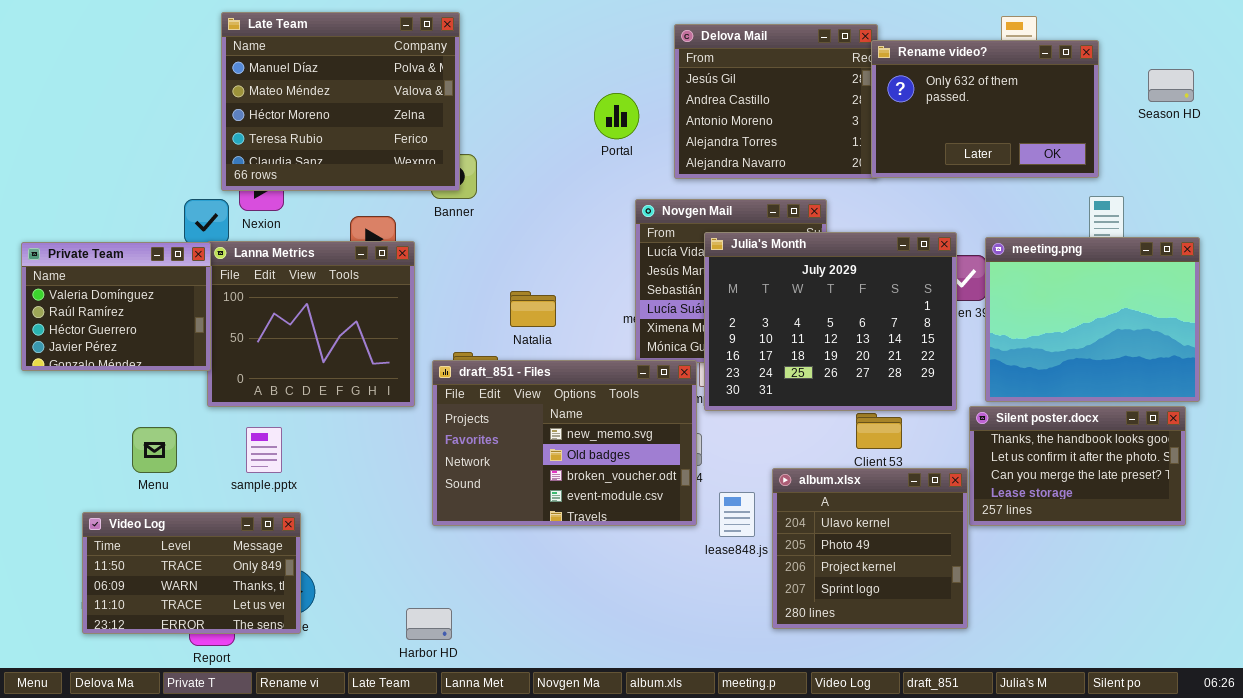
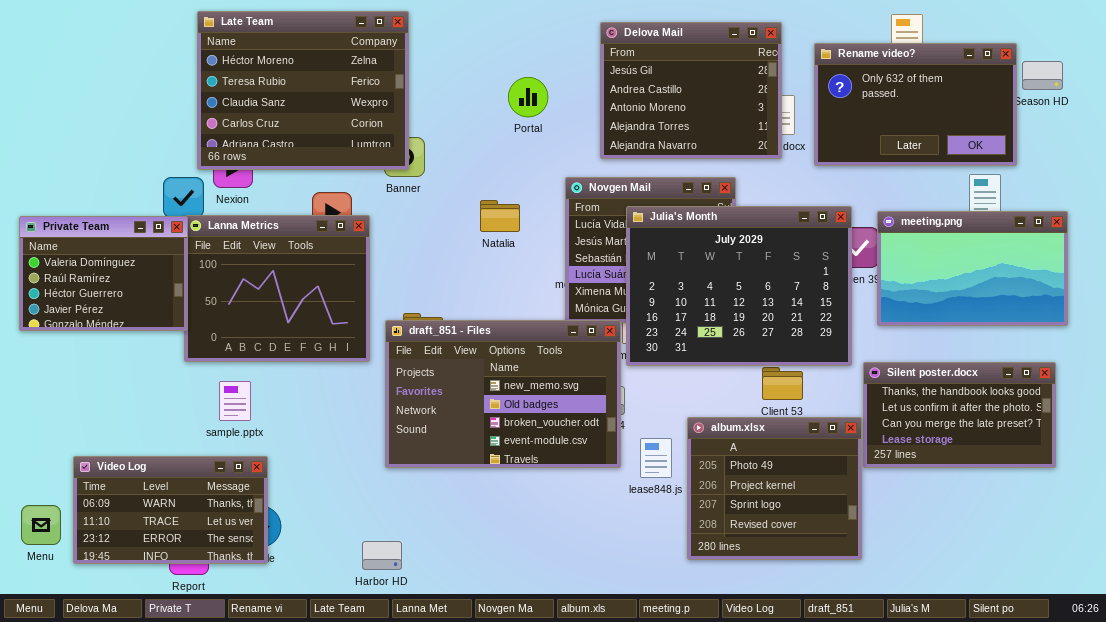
Late Team: [221,12,460,191] -> [197,11,409,170], scrolled down 2 rows
Rename video?: [871,40,1099,178] -> [814,43,1017,166], moved
Portal: [594,93,639,139] -> [508,77,548,117], moved
meeting.png: [985,237,1200,402] -> [877,211,1068,326], resized
Natalia: [510,291,556,327] -> [480,200,520,232], moved
Menu: [132,427,177,473] -> [21,505,61,545], moved
album.xlsx: [772,468,968,629] -> [687,417,862,560], scrolled down 1 row
Video Log: [82,512,301,634] -> [73,456,268,564], scrolled down 1 row

